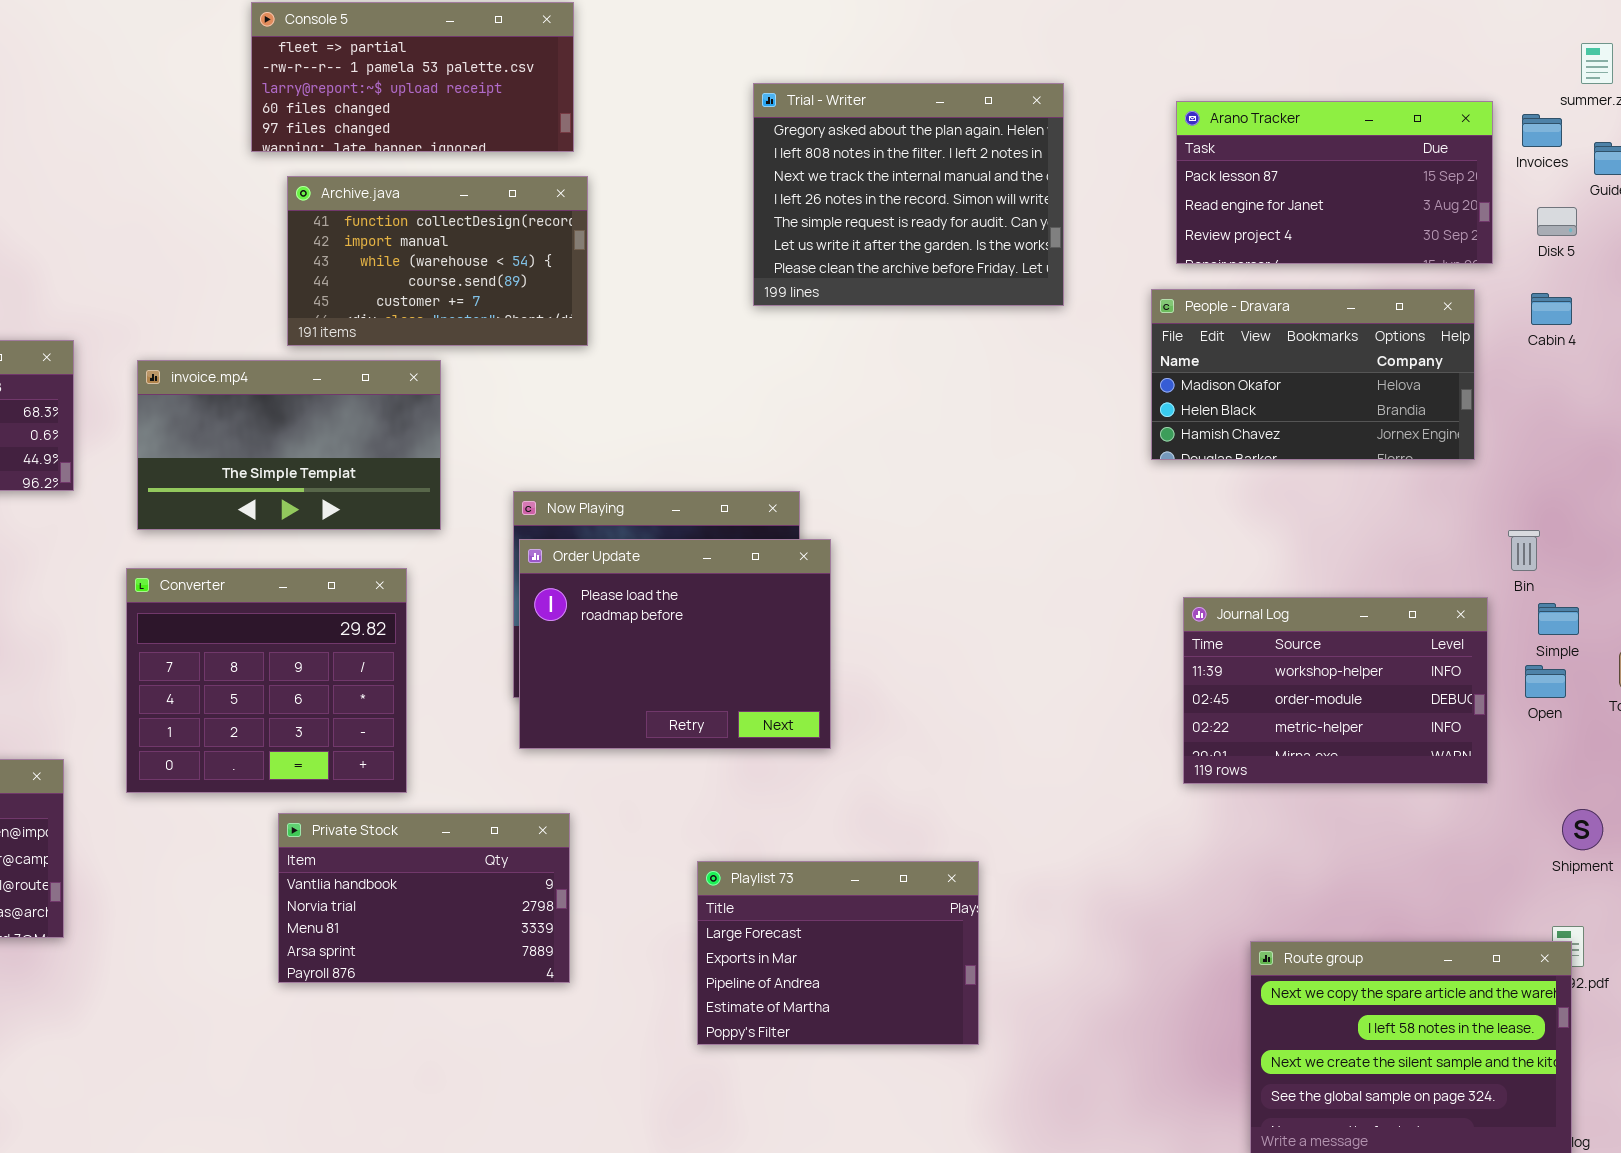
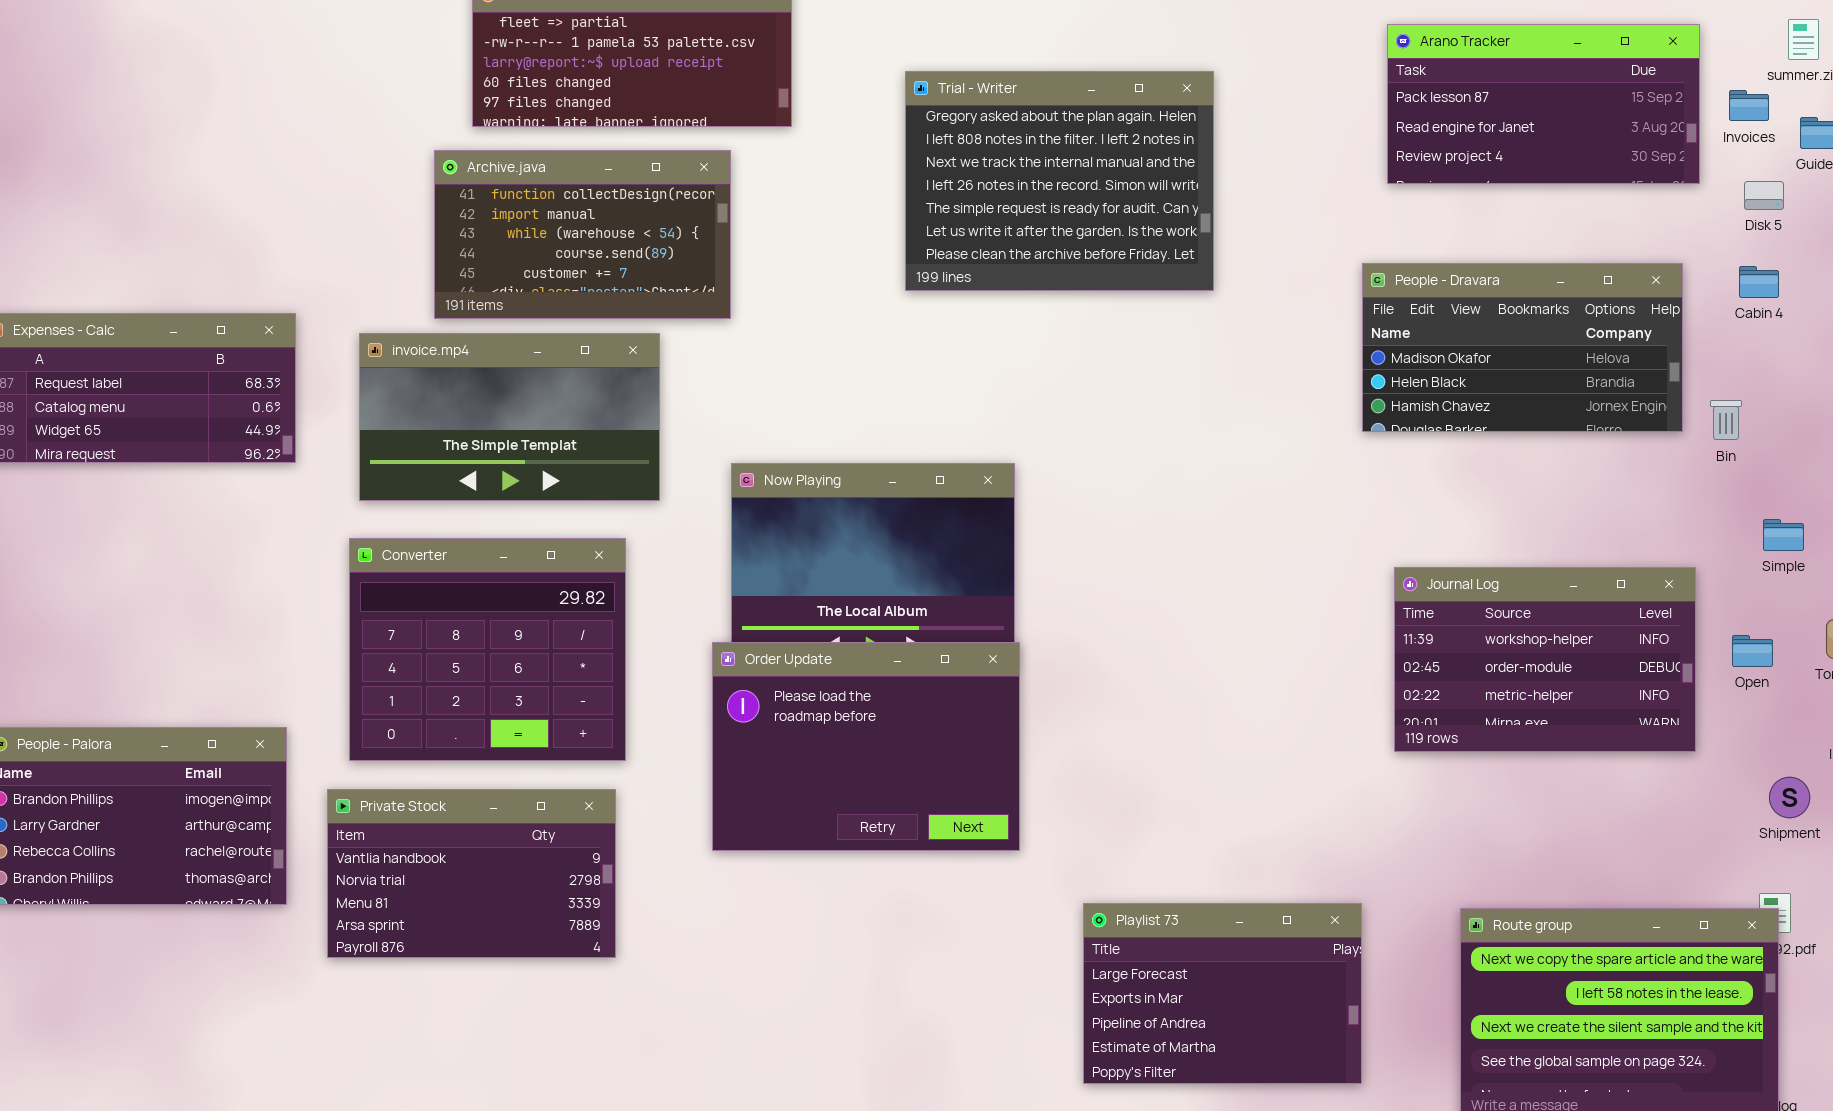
Trial - Writer: [753,83,1064,306] -> [905,71,1214,291], moved
Arano Tracker: [1176,101,1493,264] -> [1387,24,1700,184], moved
Archive.java: [287,176,588,346] -> [434,150,731,319], moved
Bin: [1508,530,1540,571] -> [1710,400,1742,440], moved
Order Update: [519,539,831,749] -> [712,642,1020,851], moved
Simple: [1538,603,1579,635] -> [1763,519,1804,551], moved
Private Stock: [278,813,570,983] -> [327,789,616,958], moved
Playlist 73: [697,861,979,1045] -> [1083,903,1362,1084], moved

